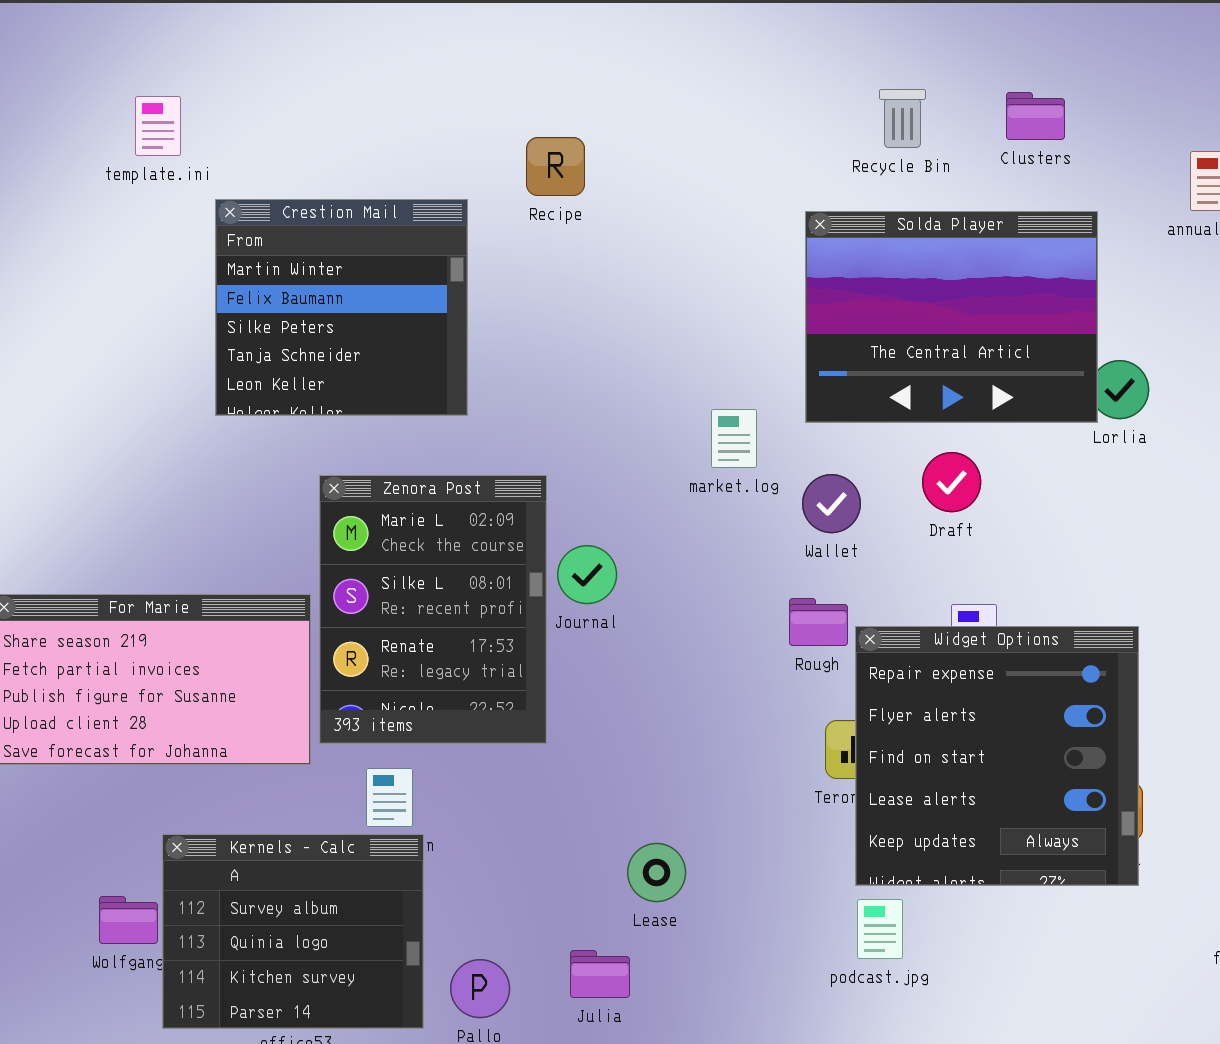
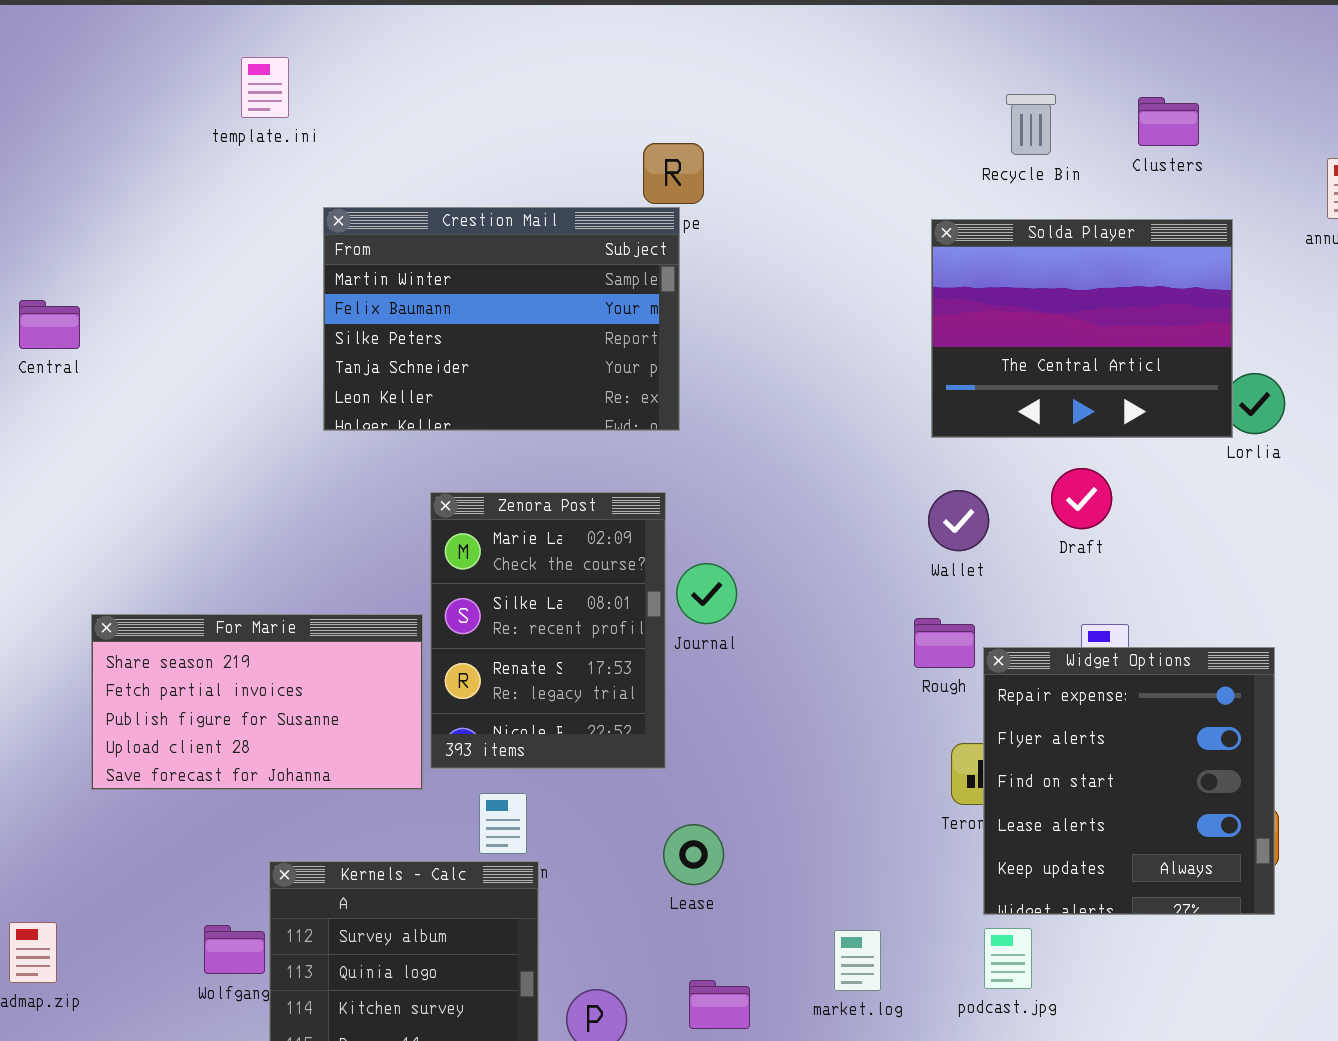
template.ini: [135,96,181,156] -> [241,57,289,118], moved
Crestion Mail: [215,199,468,416] -> [323,207,680,431], resized
market.log: [711,409,757,468] -> [834,930,881,991], moved
Lease: [627,843,686,902] -> [663,824,724,885], moved

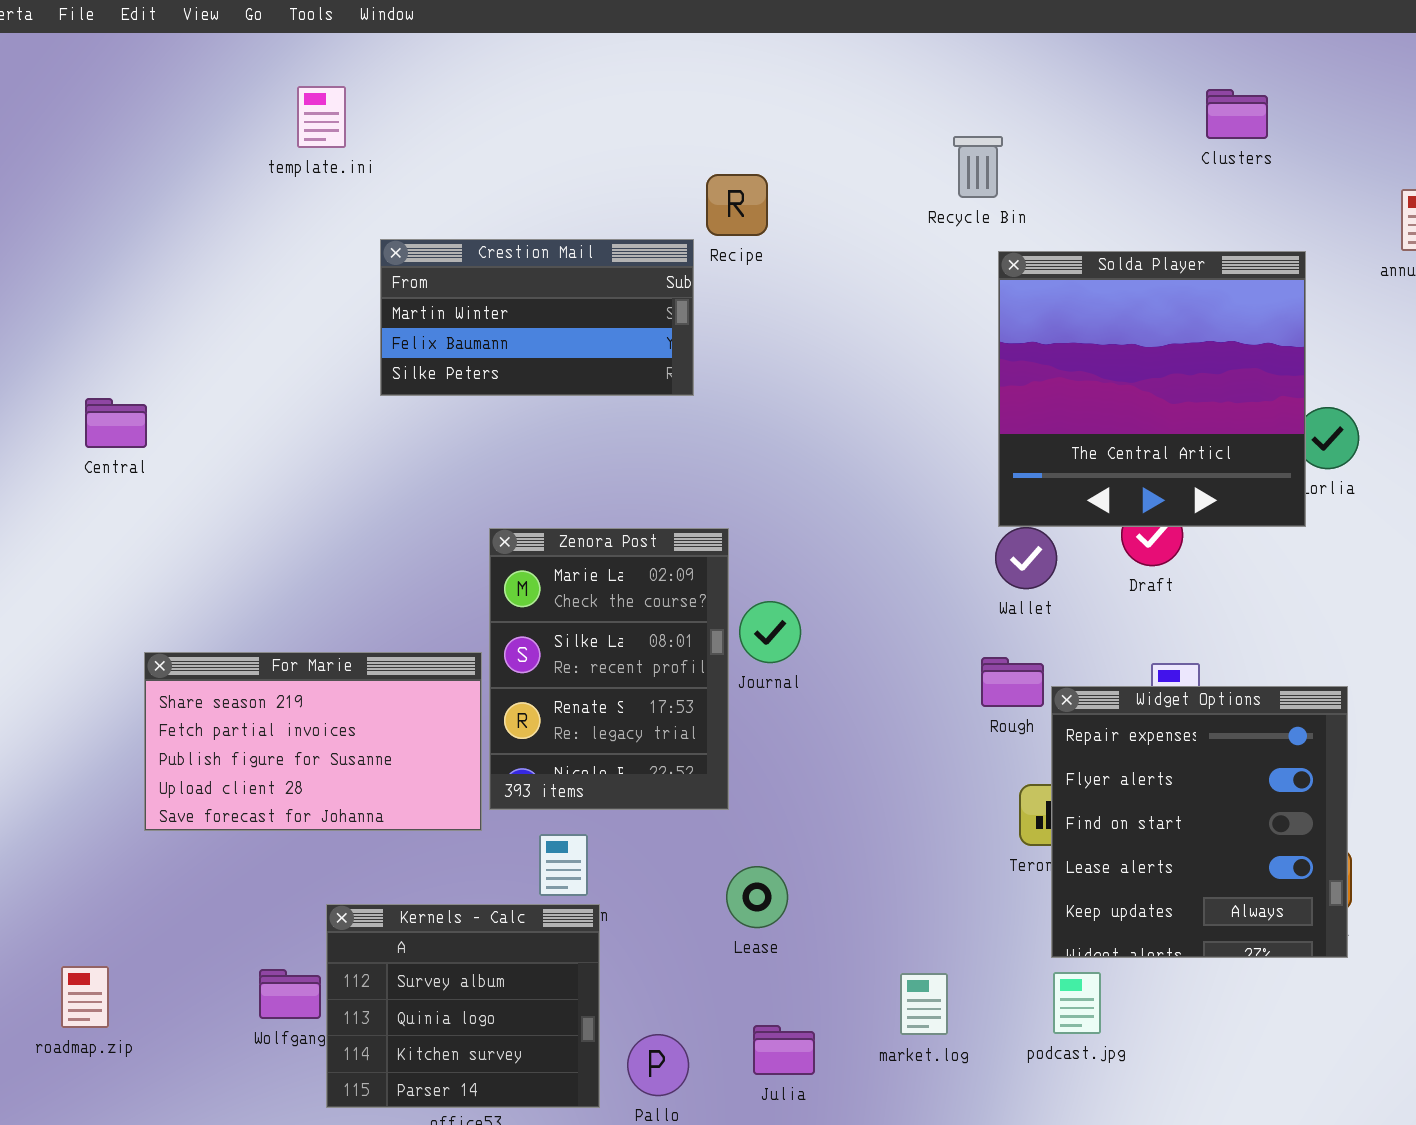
Recycle Bin: [1006,94,1056,155] -> [953,136,1003,198], moved
Clusters: [1138,97,1199,146] -> [1206,89,1268,139], moved
Crestion Mail: [323,207,680,431] -> [380,239,694,396], resized
Solda Player: [931,219,1233,438] -> [998,251,1306,527], resized
Central: [19,300,80,349] -> [85,398,147,448], moved

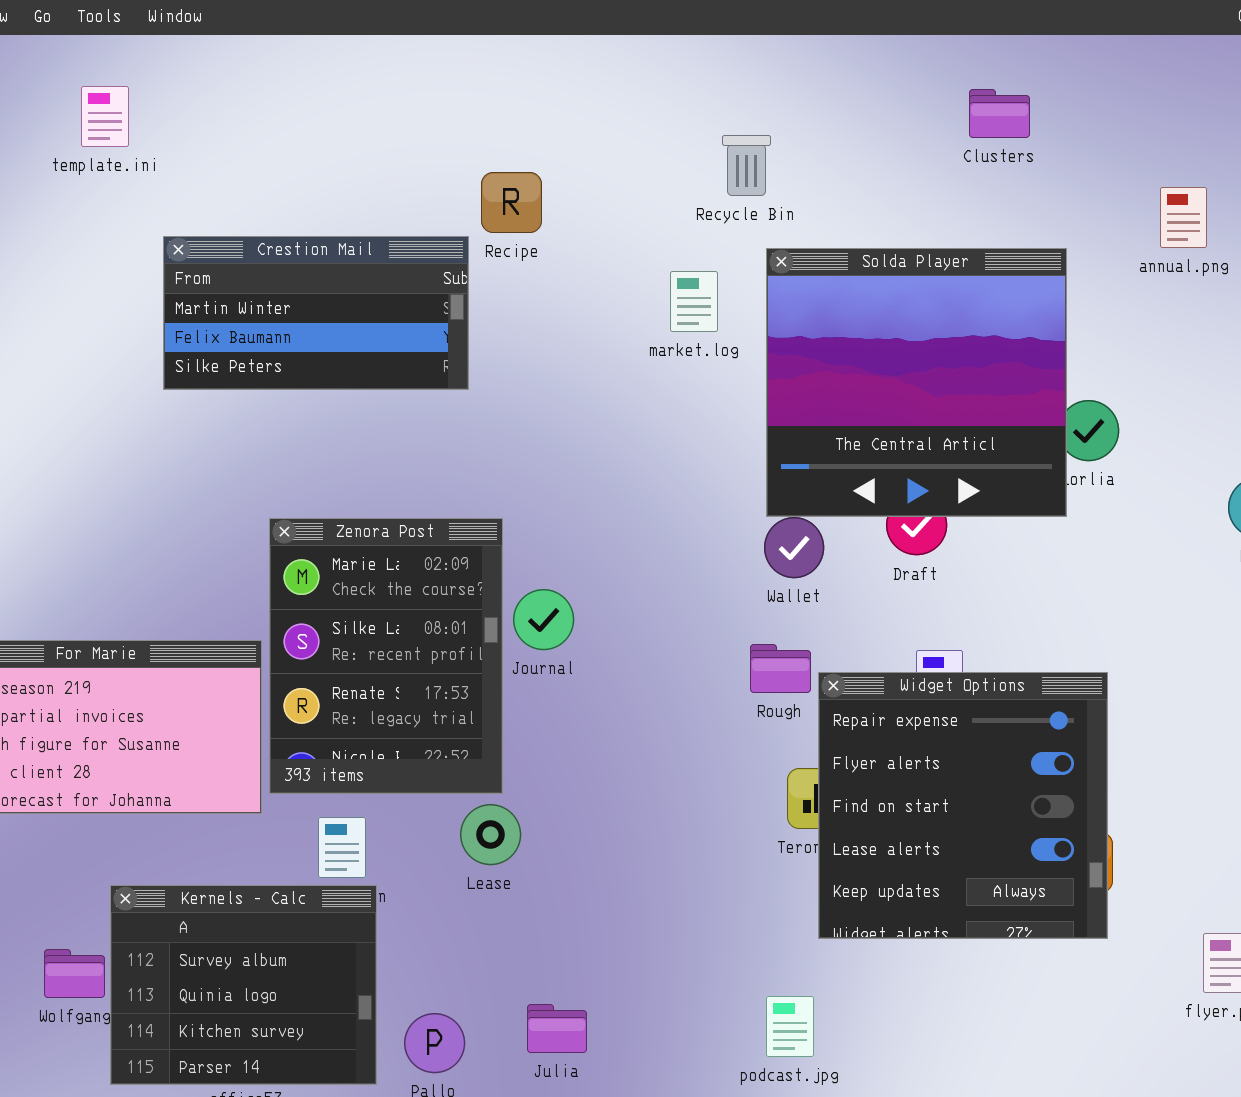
Lease: [726,866,788,928] -> [460,804,521,865], moved
podcast.jpg: [1053,972,1101,1034] -> [766,996,814,1057], moved
market.log: [900,973,948,1035] -> [670,271,718,332], moved

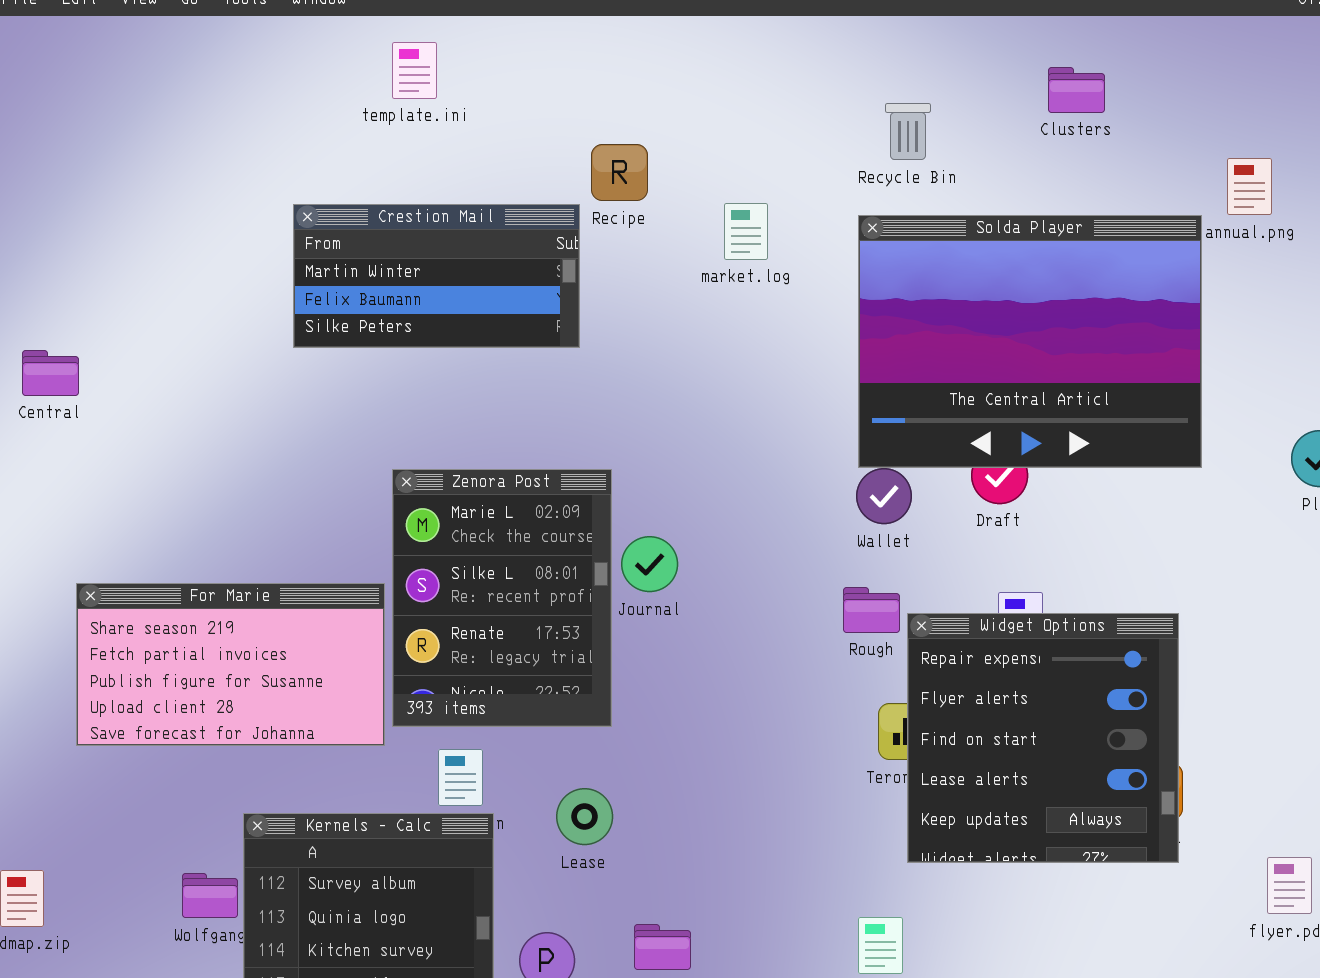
template.ini: [81,86,129,147] -> [392,42,437,99], moved
Recycle Bin: [722,135,771,196] -> [885,103,931,160], moved
Solda Player: [766,248,1067,517] -> [858,215,1202,468], resized
market.log: [670,271,718,332] -> [724,203,768,260], moved
Lease: [460,804,521,865] -> [556,788,613,845], moved

